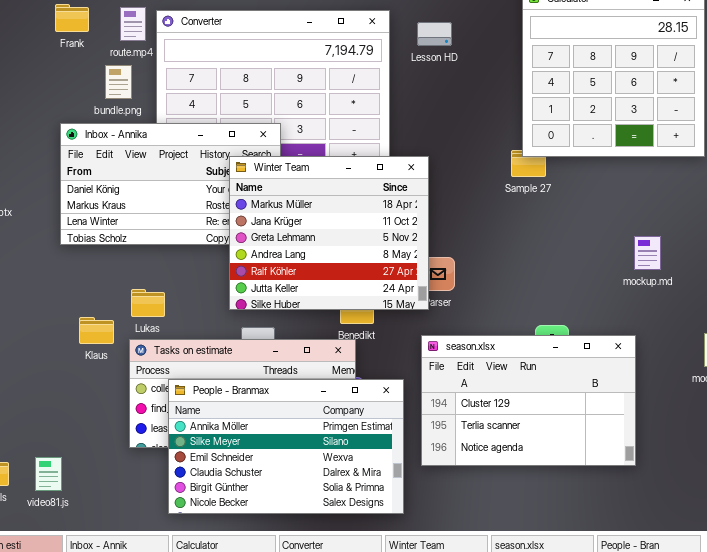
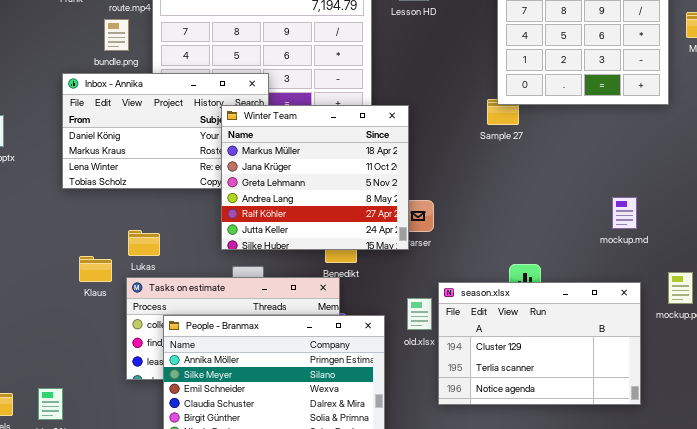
mockup.md: [634,236,661,270] -> [612,197,637,229], moved
season.xlsx: [421,335,636,466] -> [438,282,641,405], moved

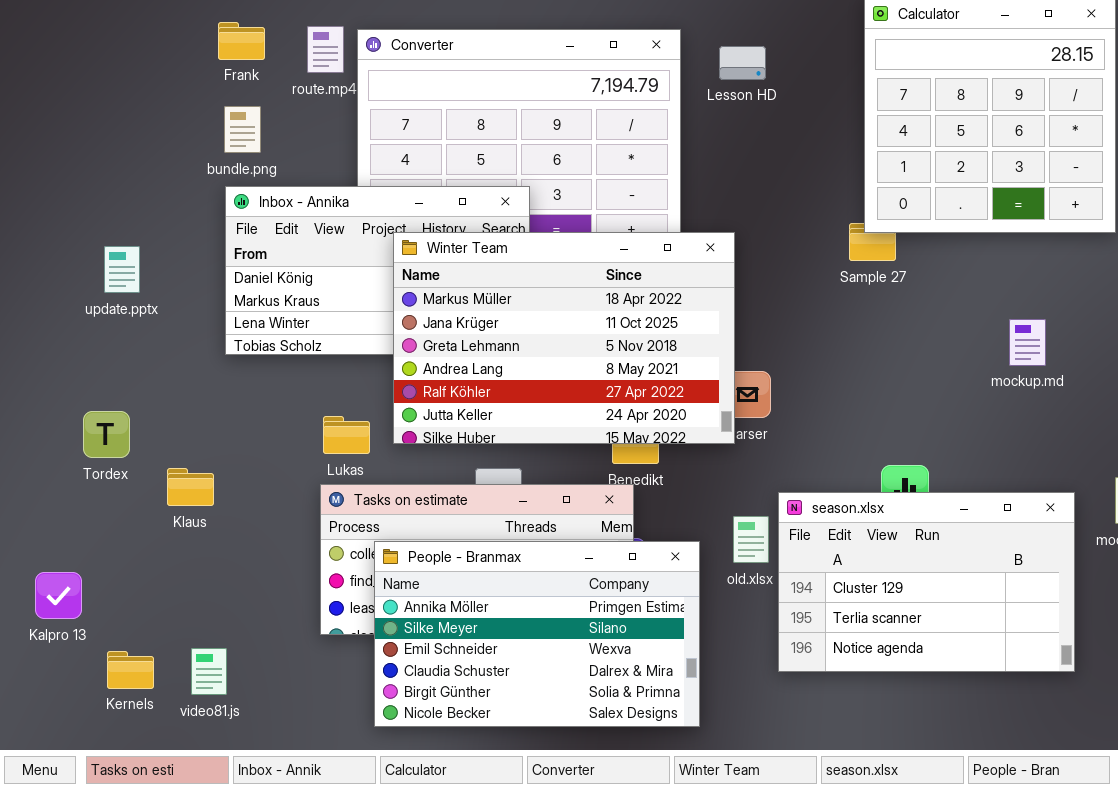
bundle.png: [104,19,129,51] -> [224,106,261,153], moved
Winter Team: [221,105,409,250] -> [393,232,735,444], resized
mockup.md: [612,197,637,229] -> [1009,319,1046,366], moved
Klaus: [79,256,112,282] -> [167,468,214,506], moved

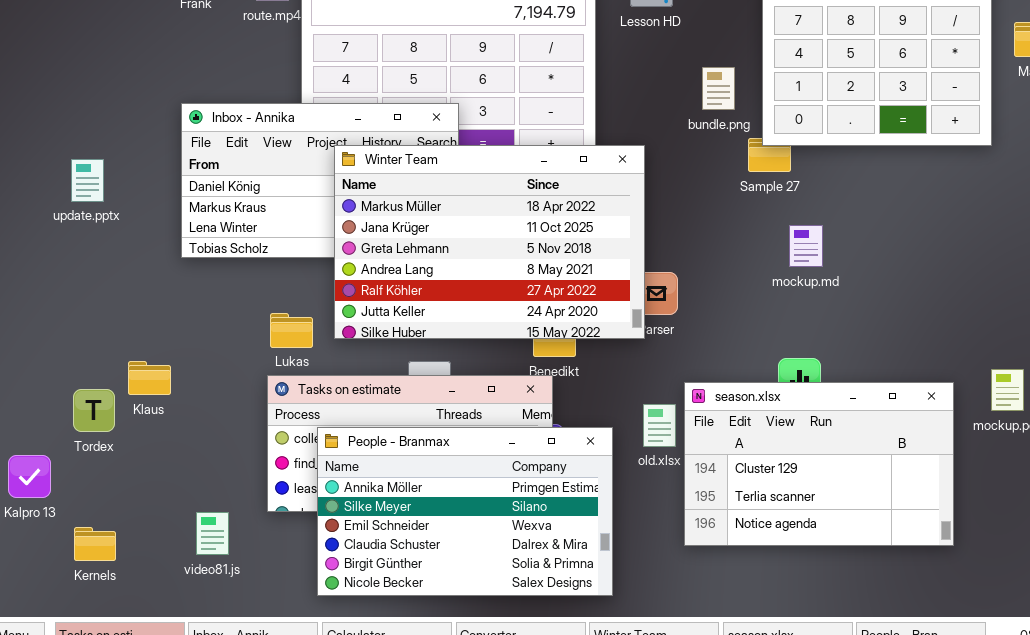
bundle.png: [224,106,261,153] -> [702,67,735,110], moved
mockup.md: [1009,319,1046,366] -> [789,225,823,267], moved
Tordex: [83,411,130,458] -> [73,389,115,432], moved
video81.js: [191,648,227,695] -> [196,512,229,555], moved

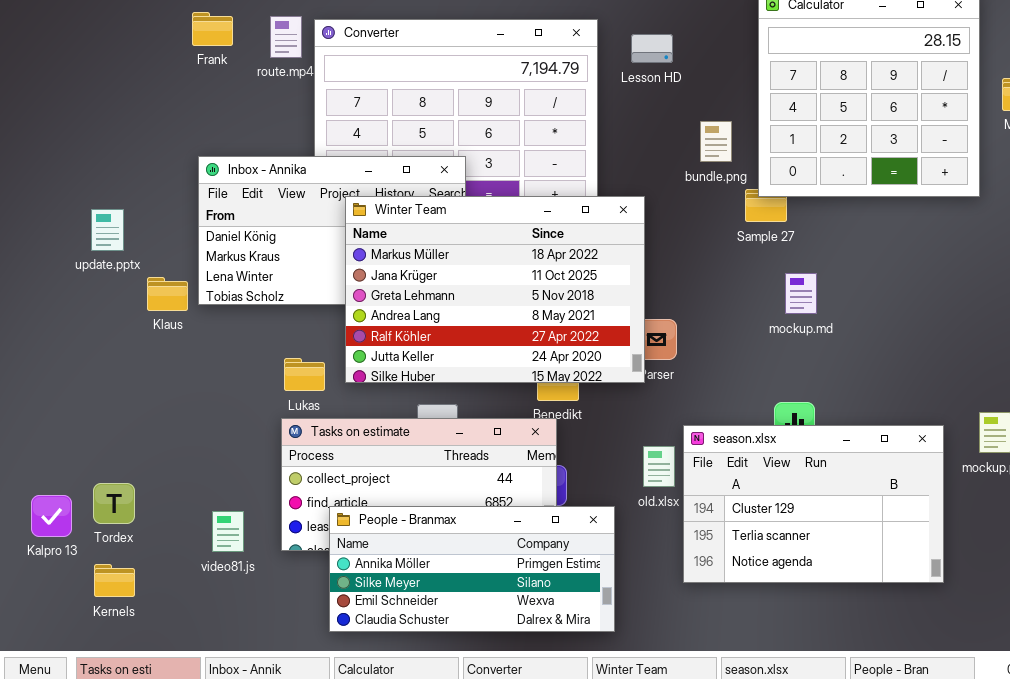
Klaus: [128,361,171,395] -> [147,277,188,311], moved
Tordex: [73,389,115,432] -> [93,483,135,524], moved
People - Branmax: [317,427,613,596] -> [329,506,615,632], resized
video81.js: [196,512,229,555] -> [212,511,244,552], moved

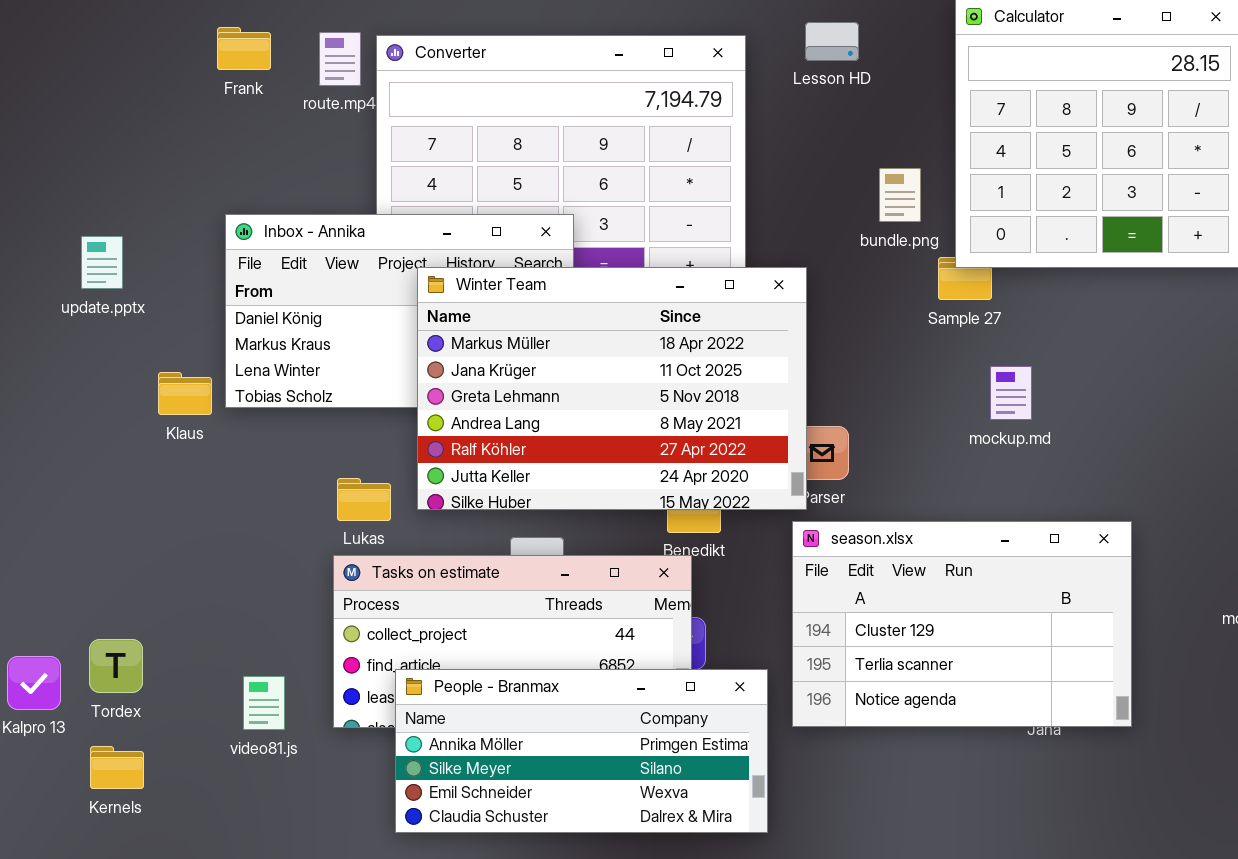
Lesson HD: [631,34,673,63] -> [805,22,859,61], moved
update.pptx: [91,209,124,251] -> [81,236,123,289], moved
season.xlsx: [683,425,944,583] -> [792,521,1132,727], moved

